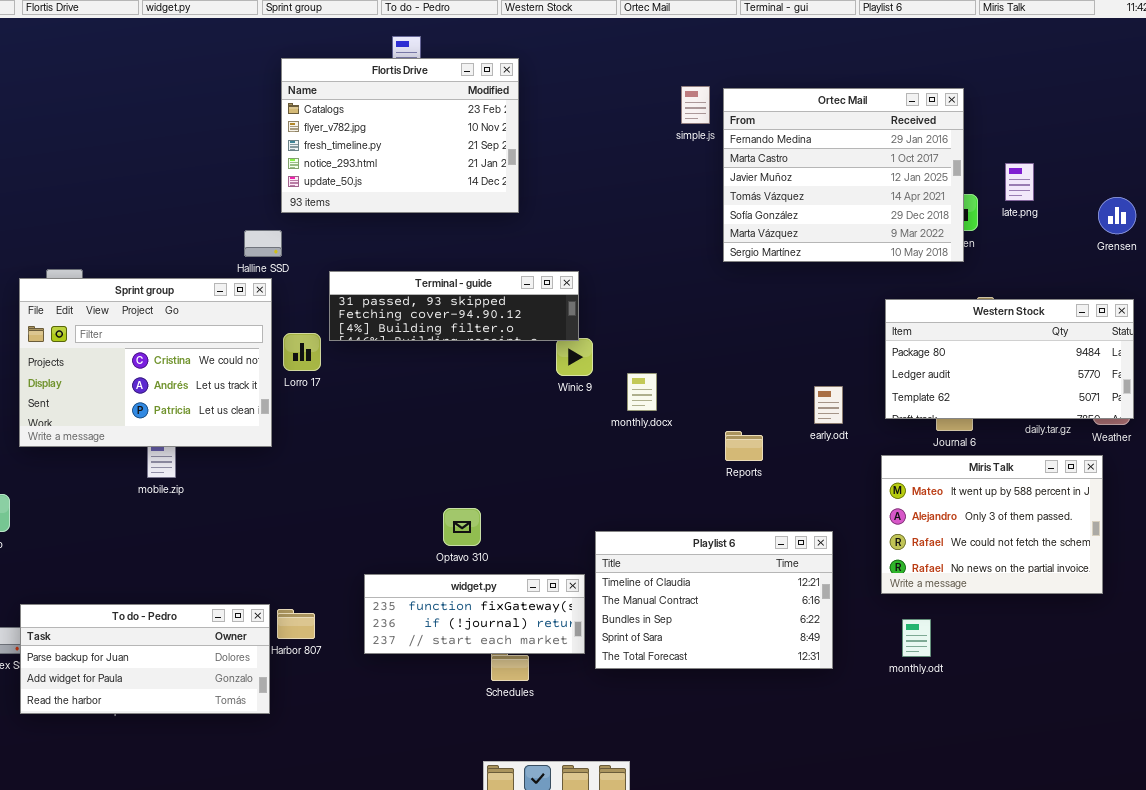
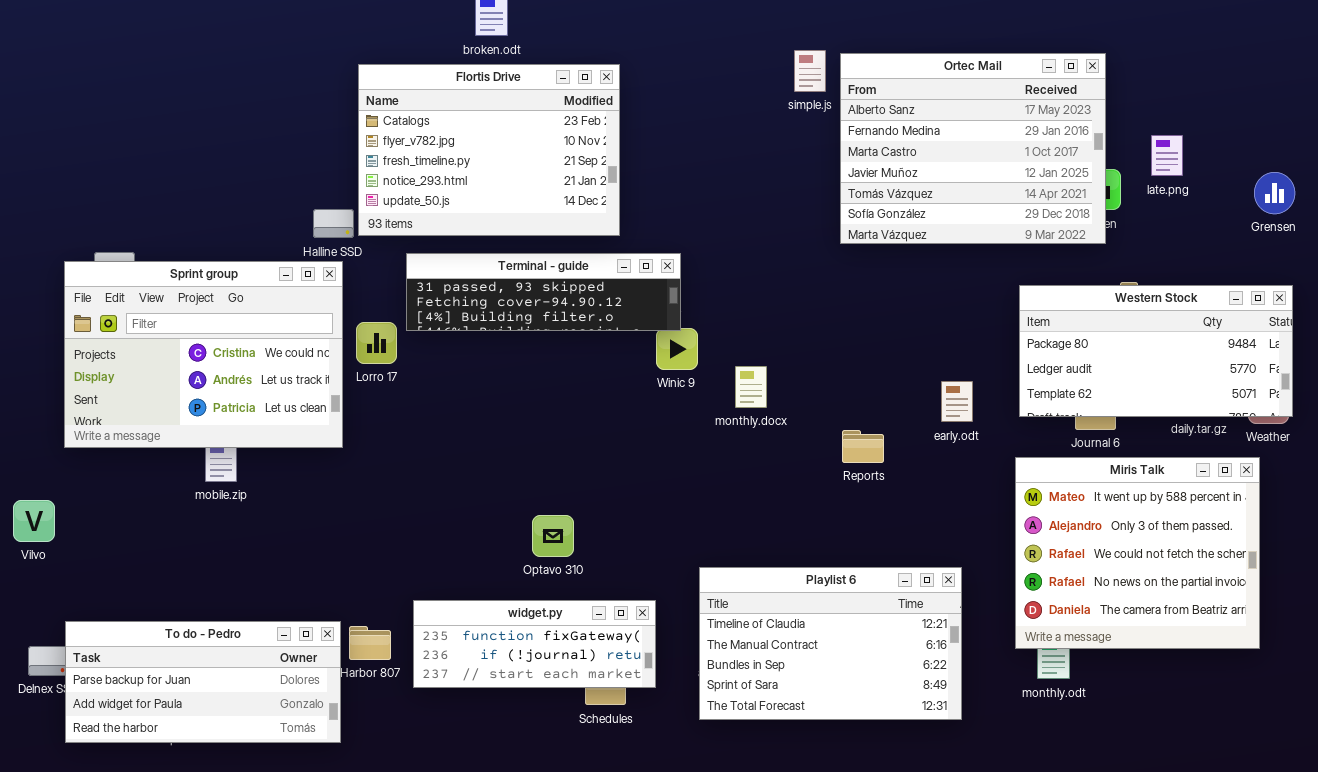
Flortis Drive: [281,58,519,213] -> [358,64,620,236], moved
Ortec Mail: [723,88,964,262] -> [840,53,1106,244], scrolled up 1 row
Miris Talk: [881,455,1103,594] -> [1015,457,1260,649], resized
Playlist 6: [595,531,833,669] -> [699,567,962,720], moved
widget.py: [364,574,585,654] -> [413,600,656,688], moved

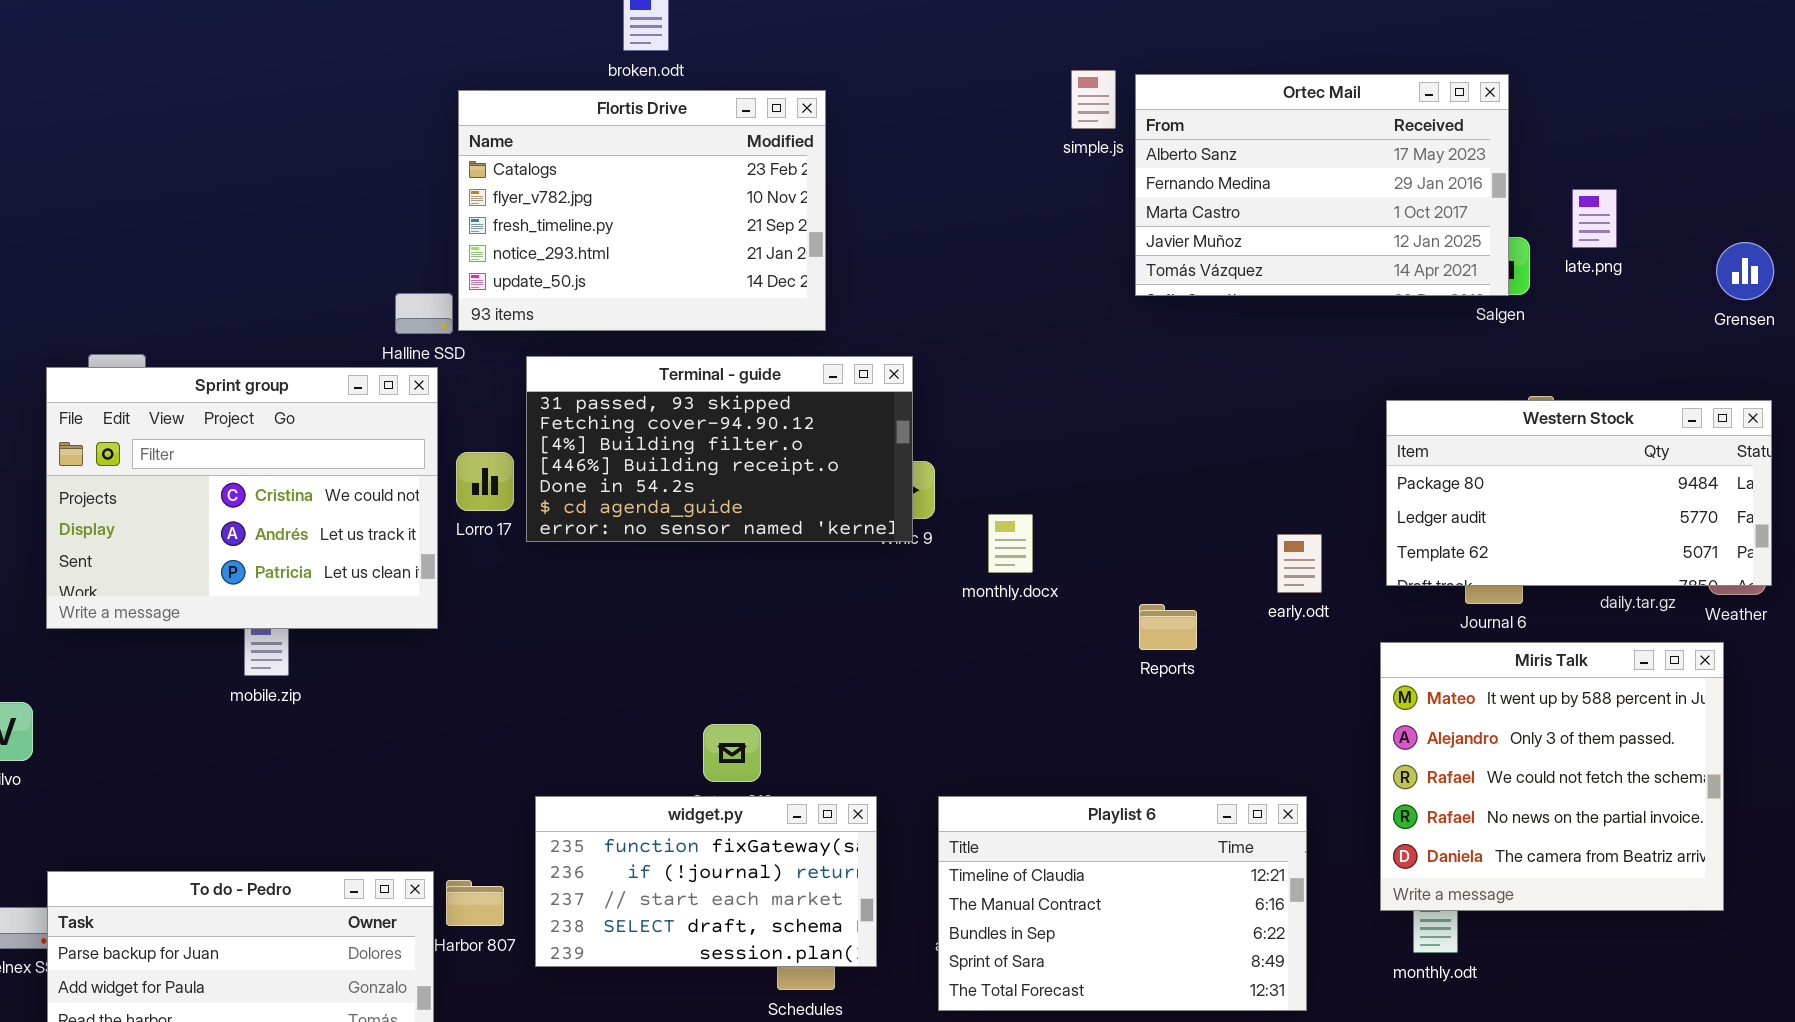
Ortec Mail: [840,53,1106,244] -> [1135,74,1509,296], resized
Terminal - guide: [406,253,681,331] -> [526,356,913,542], resized
widget.py: [413,600,656,688] -> [535,796,877,967], resized

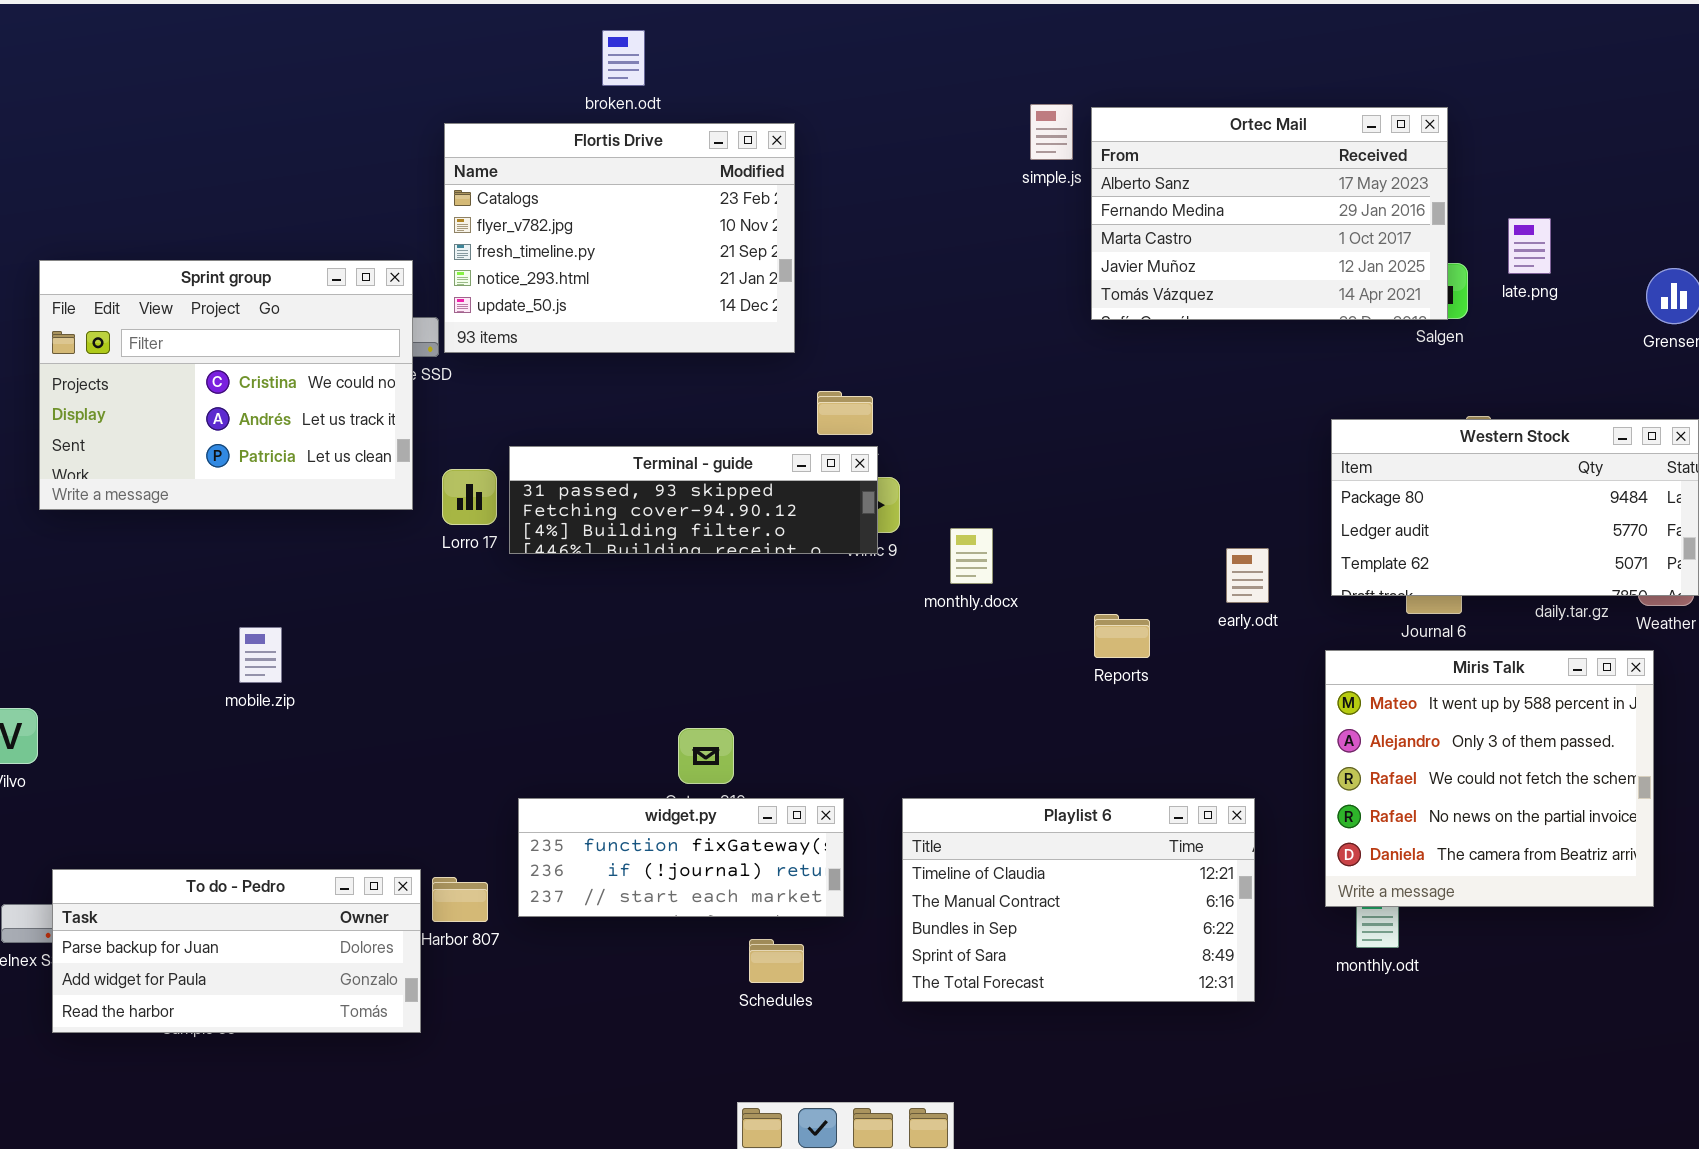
Terminal - guide: [526,356,913,542] -> [509,446,878,554], resized
Sprint group: [46,367,438,629] -> [39,260,413,510], moved
widget.py: [535,796,877,967] -> [518,798,844,917], resized

